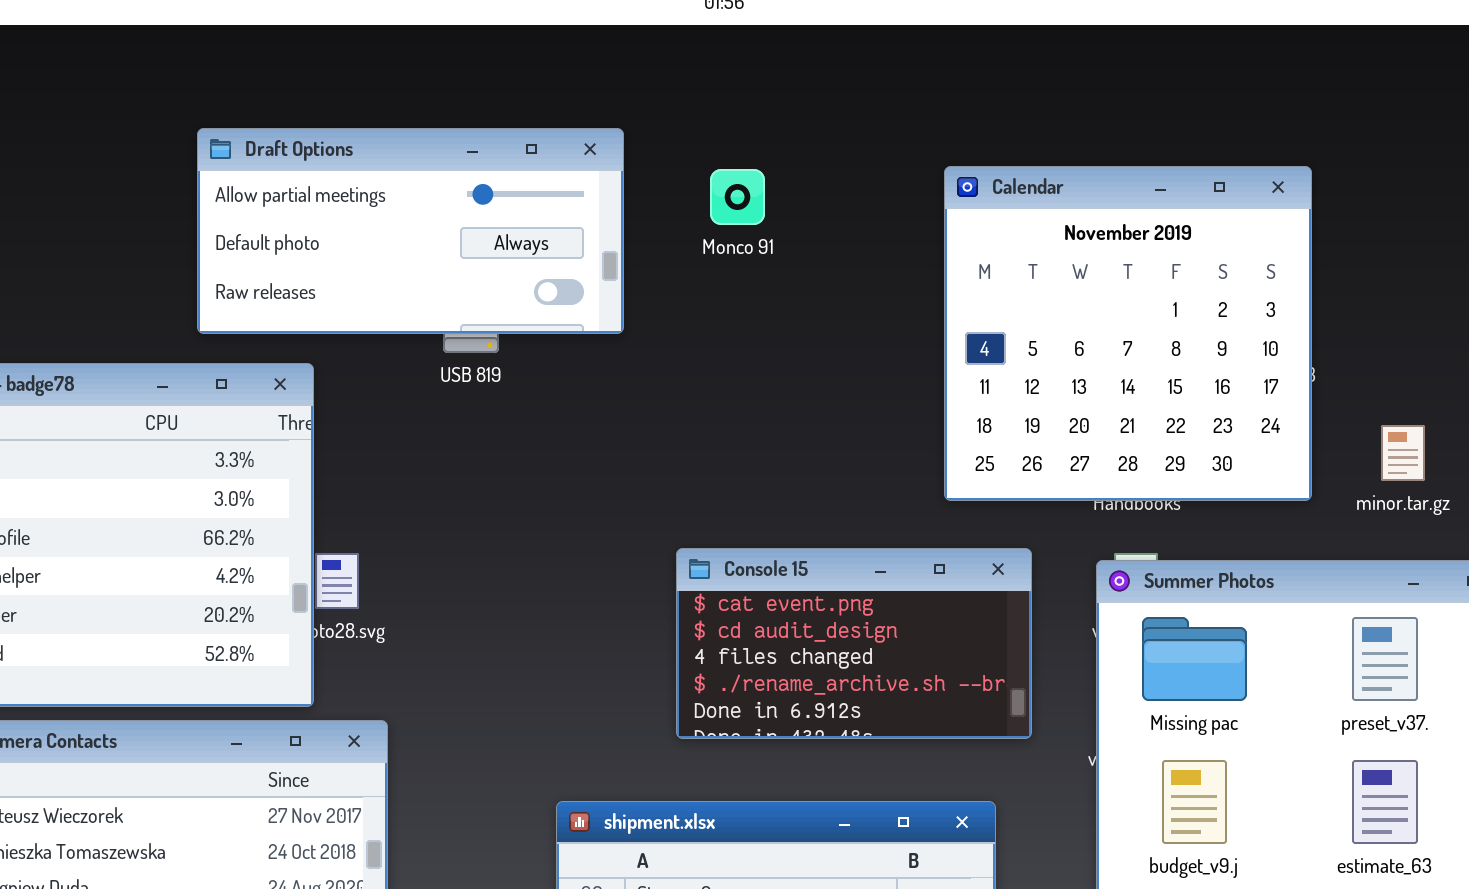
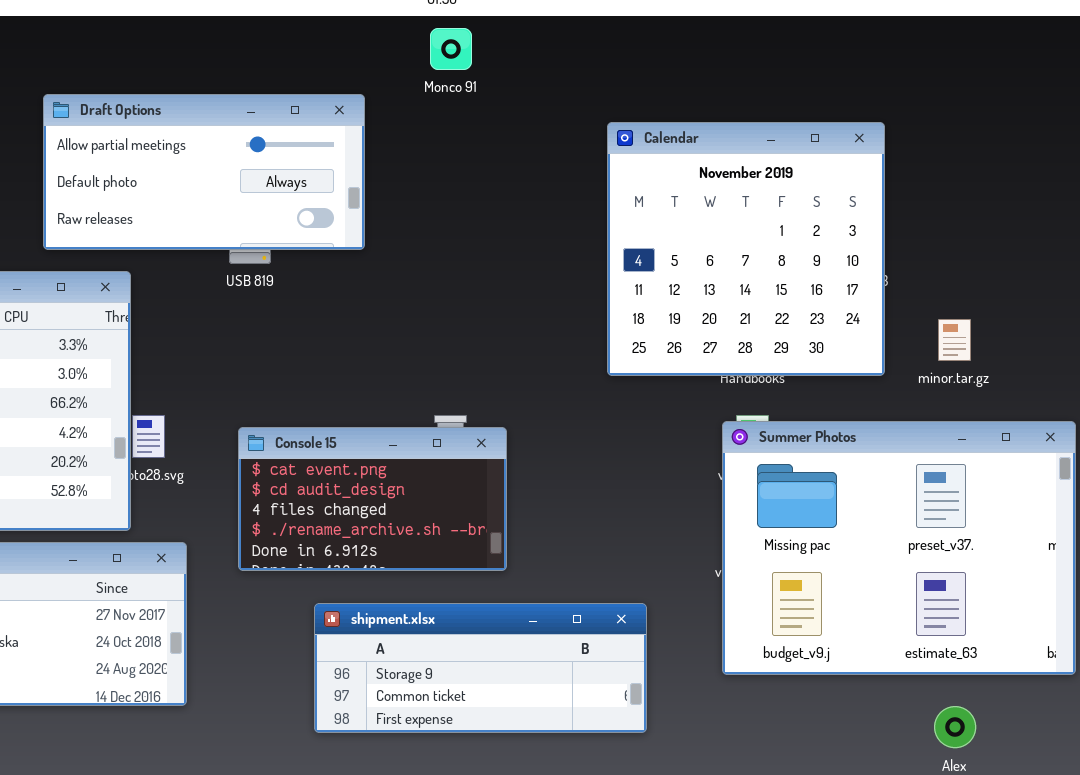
Monco 91: [710,169,765,225] -> [430,28,472,70], moved
Console 15: [676,548,1032,739] -> [238,427,507,571], moved

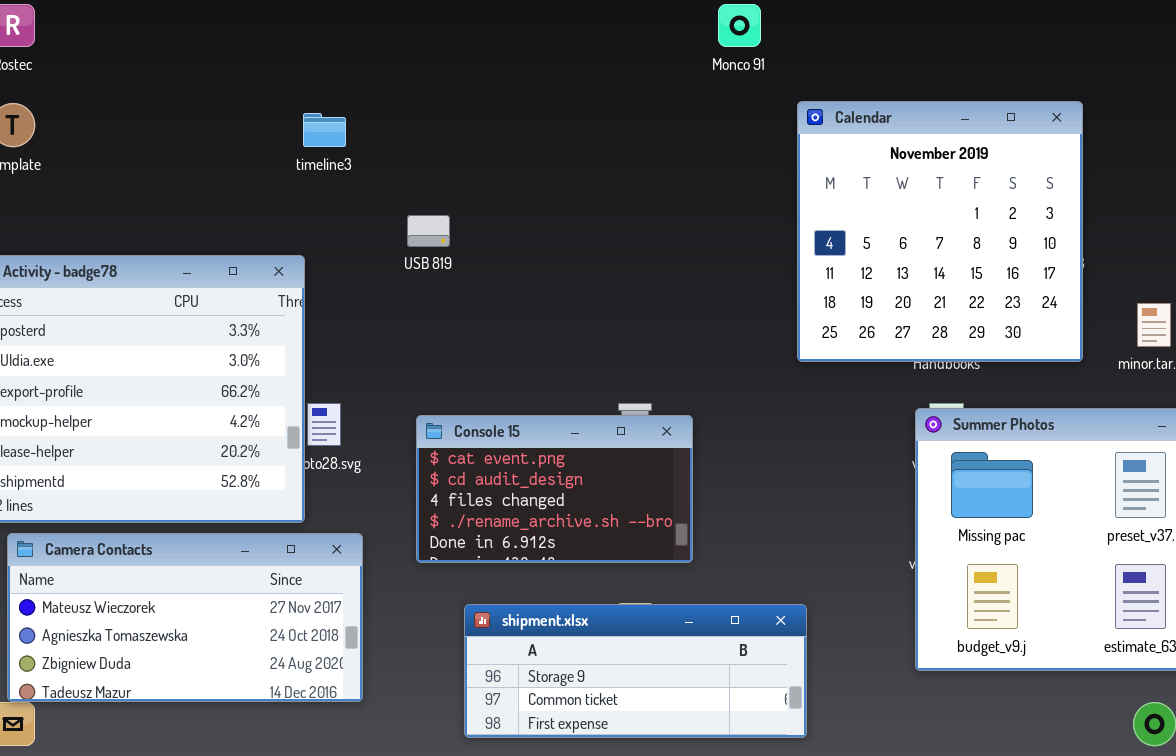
Monco 91: [430,28,472,70] -> [718,4,761,47], moved
Draft Options: [43,94,365,250] -> none, closed
shipment.xlsx: [314,603,647,733] -> [464,604,807,738], moved

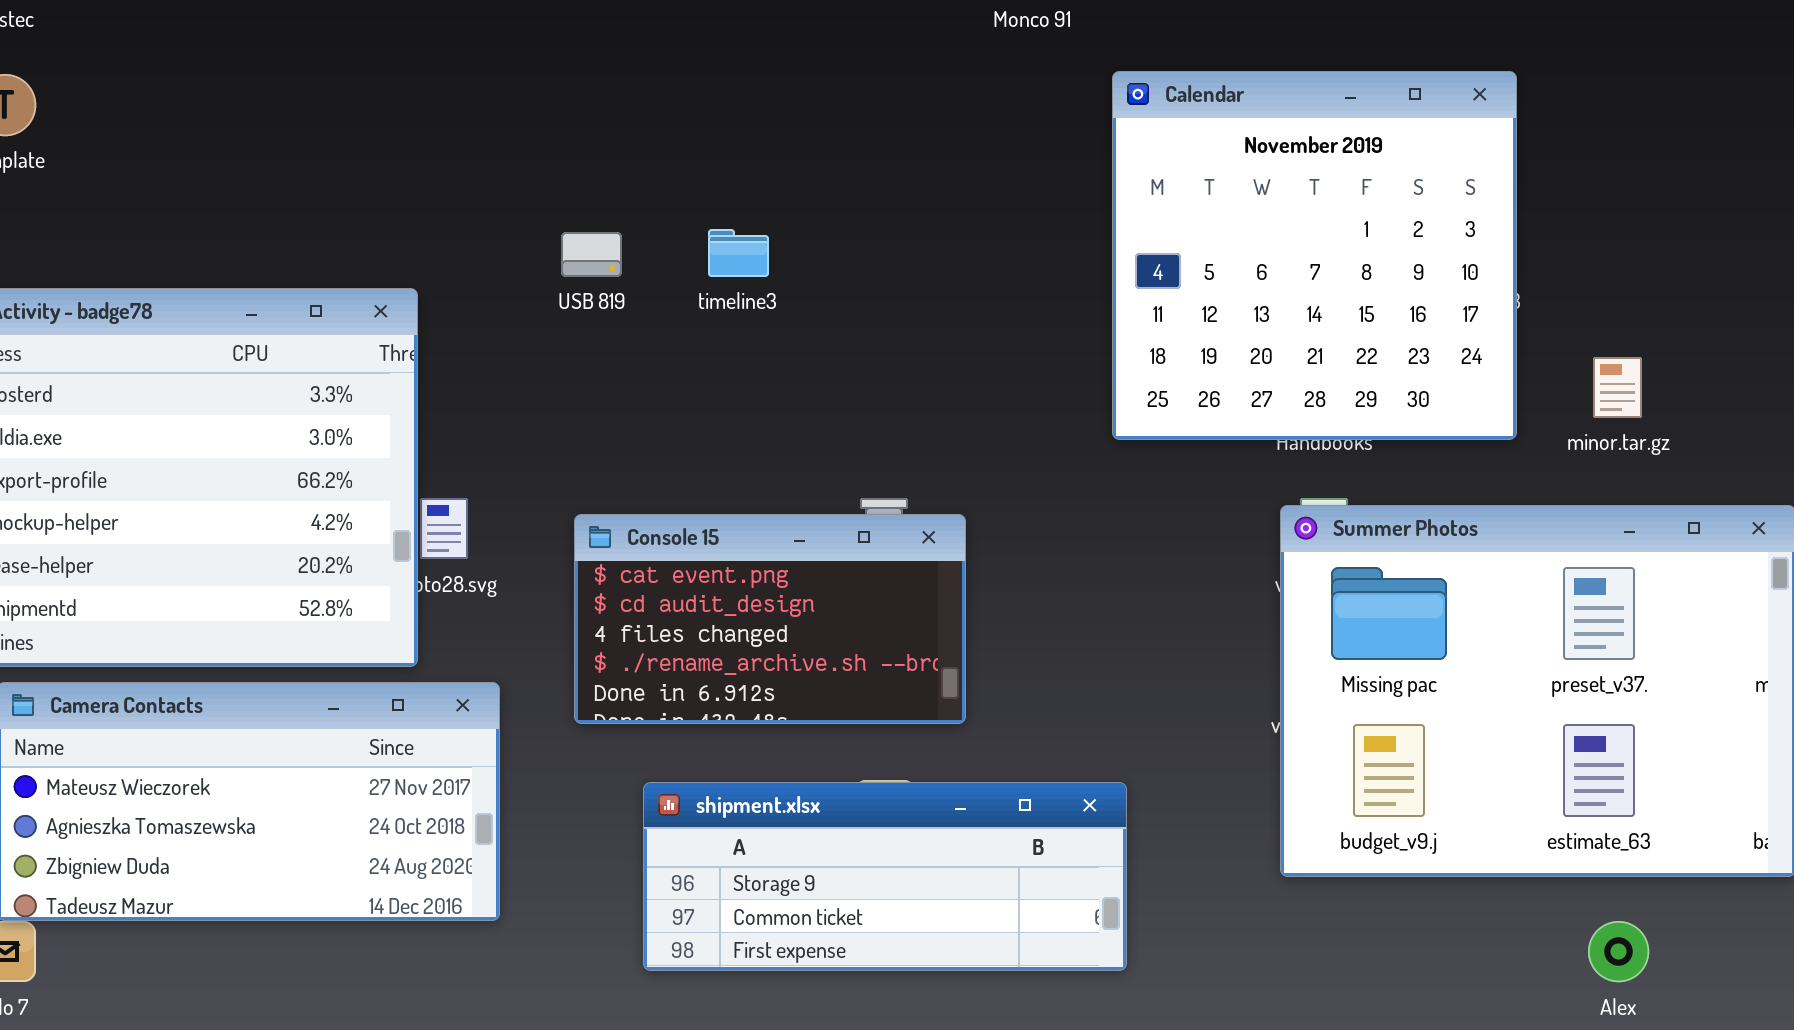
timeline3: [303,113,346,147] -> [708,229,769,277], moved

